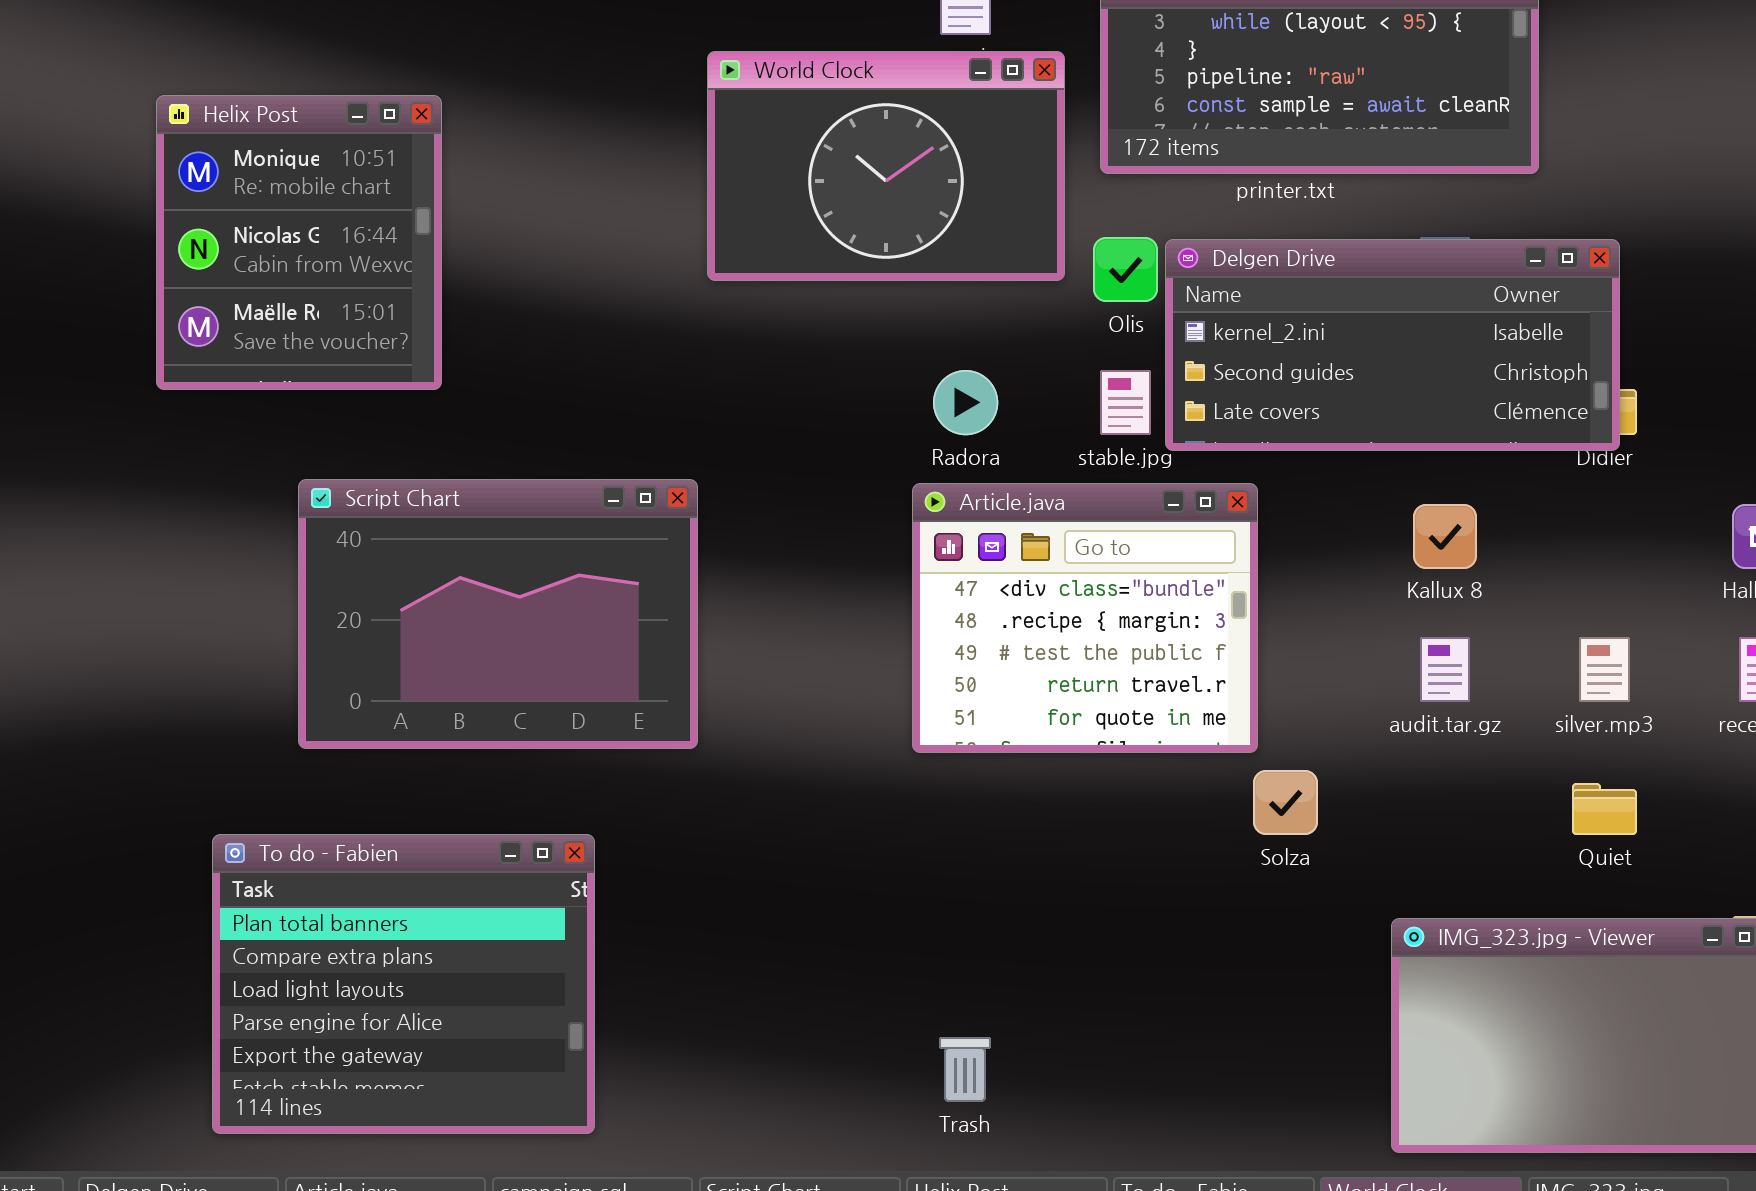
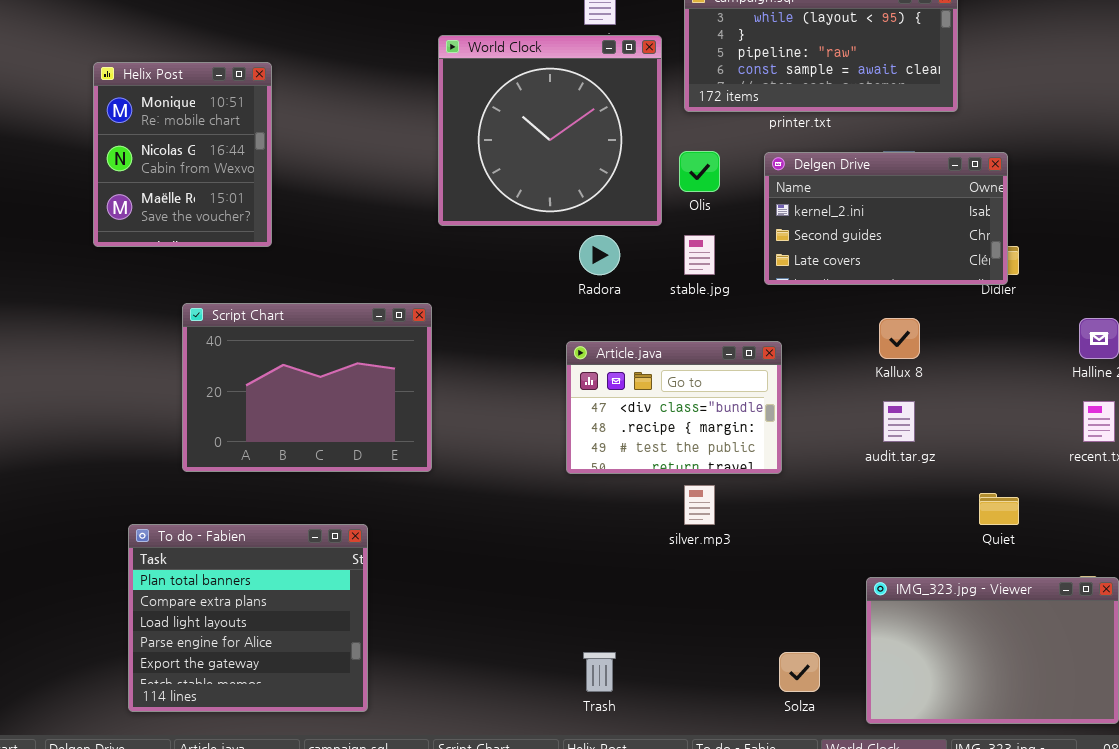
World Clock: [707,51,1065,281] -> [438,35,662,226], resized
Delgen Drive: [1165,239,1620,451] -> [764,152,1008,285], resized
Article.java: [912,483,1258,753] -> [566,341,782,474], resized
silver.mp3: [1579,637,1630,702] -> [684,485,715,525], moved
Solza: [1253,770,1318,835] -> [779,652,820,692], moved

